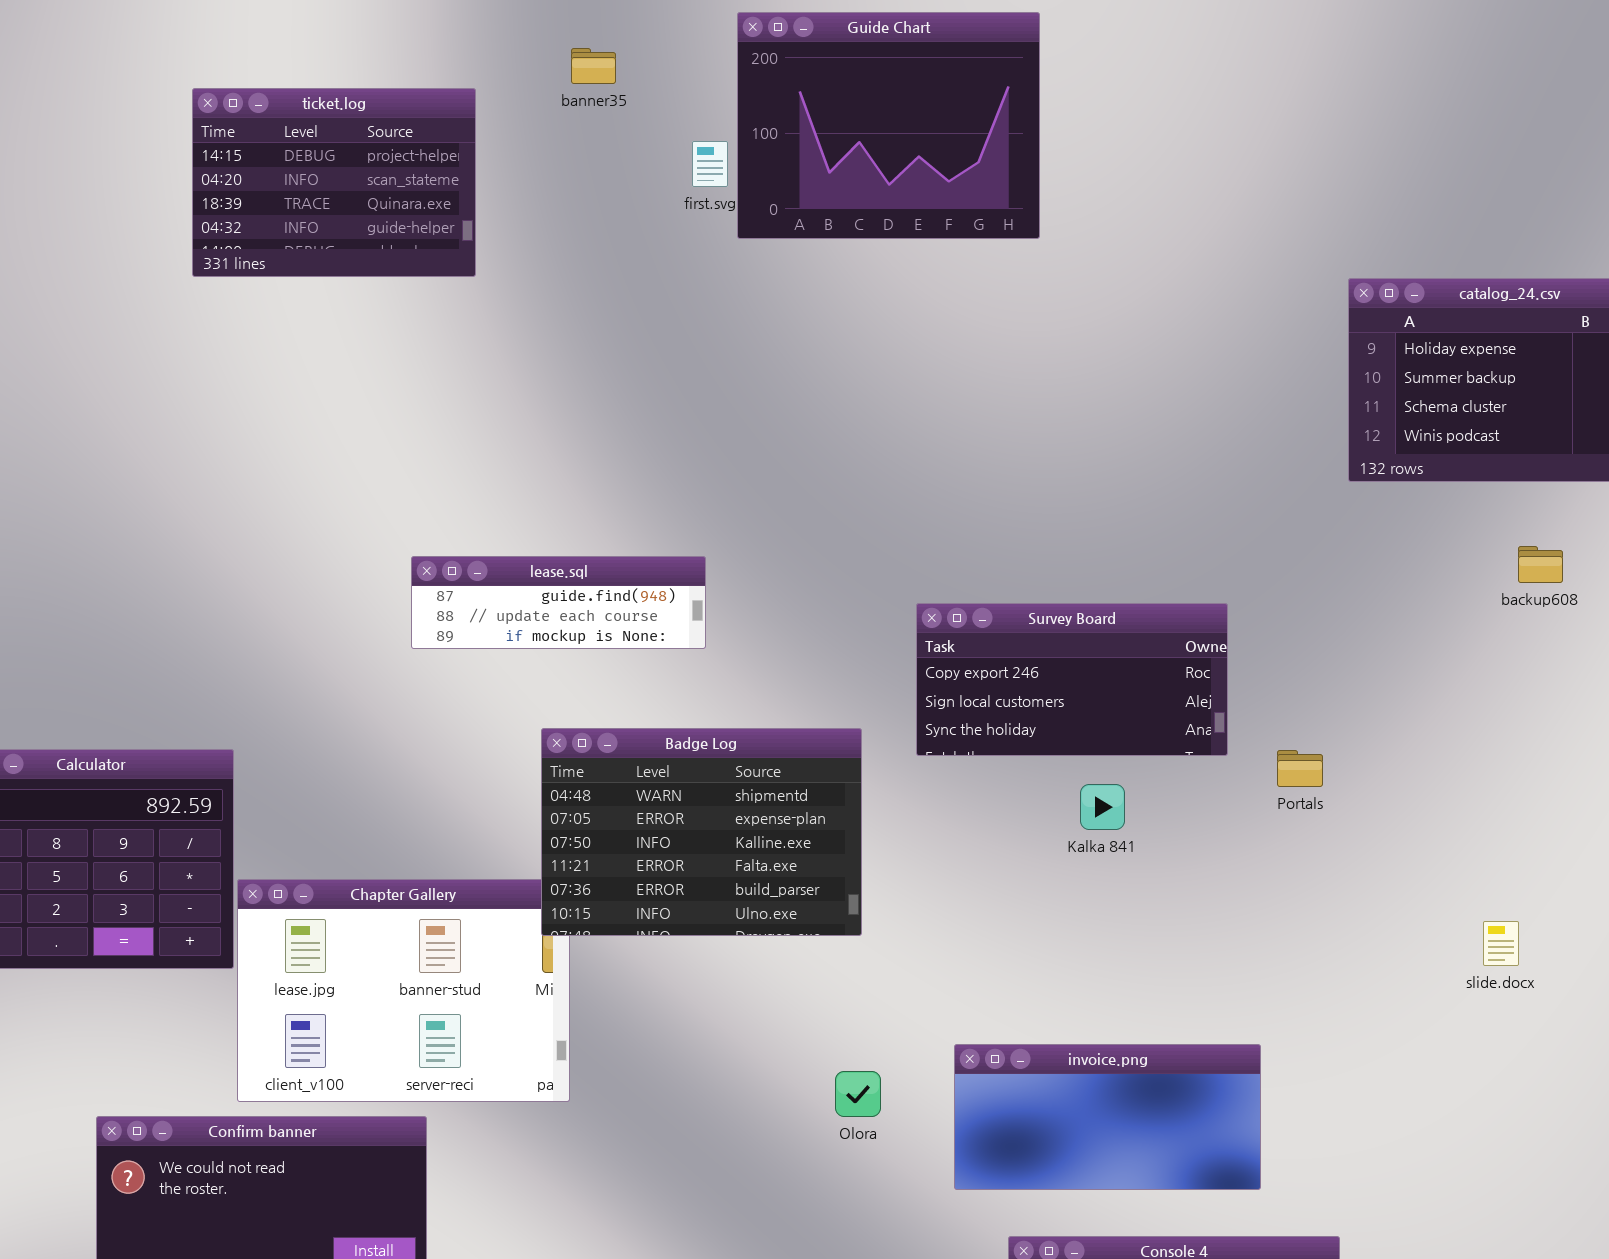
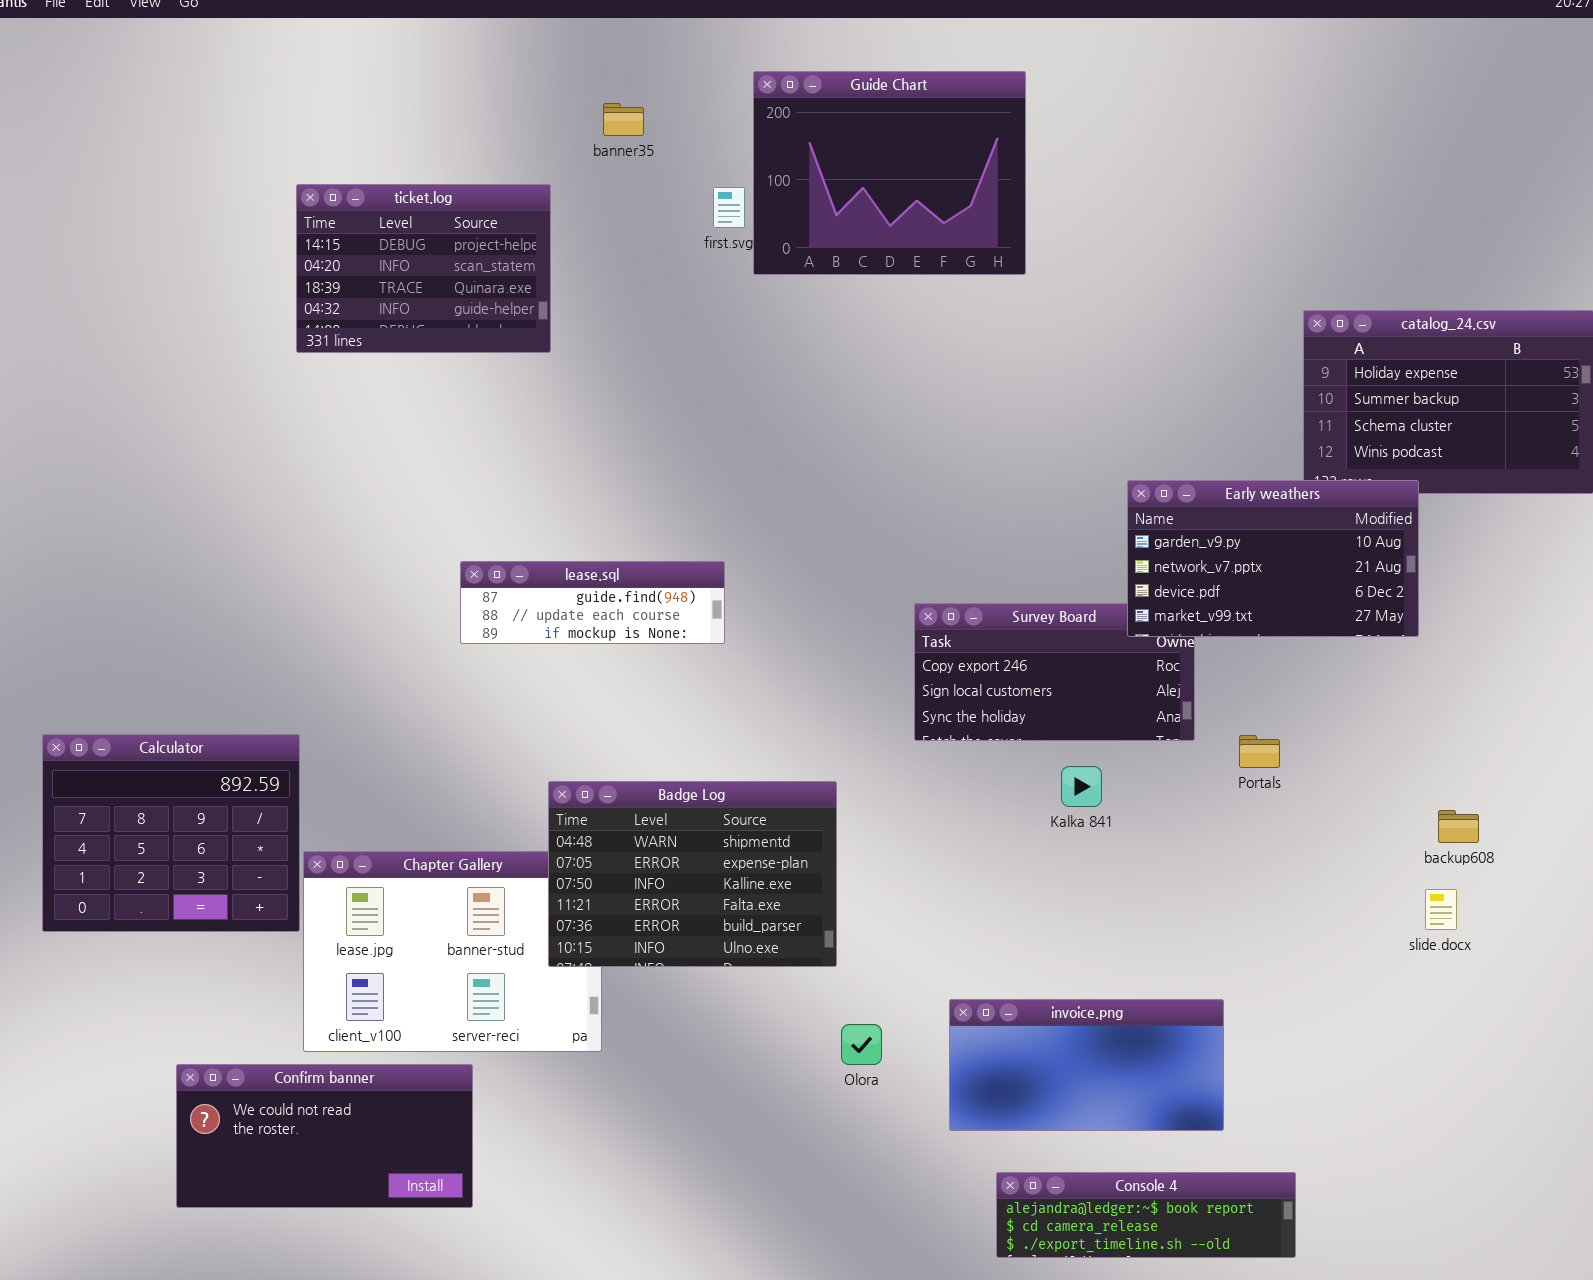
ticket.log: [192,88,476,277] -> [296,184,551,353], moved
Early weathers: none -> [1127,480,1419,637], opened
backup608: [1518,546,1563,583] -> [1438,810,1479,843], moved
Badge Log: [541,728,862,936] -> [548,781,837,967], moved

